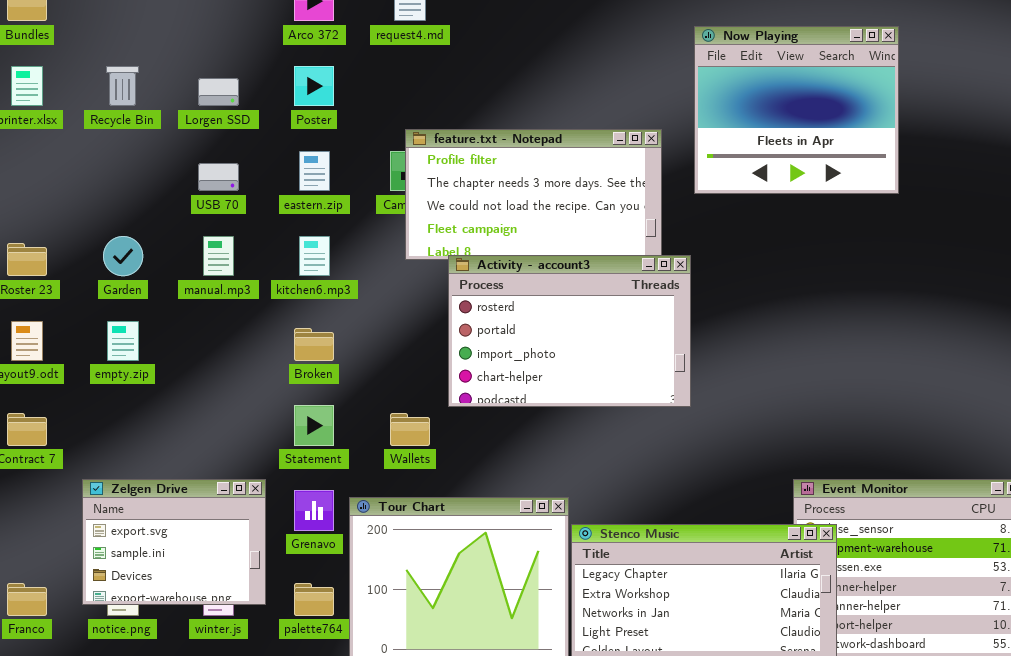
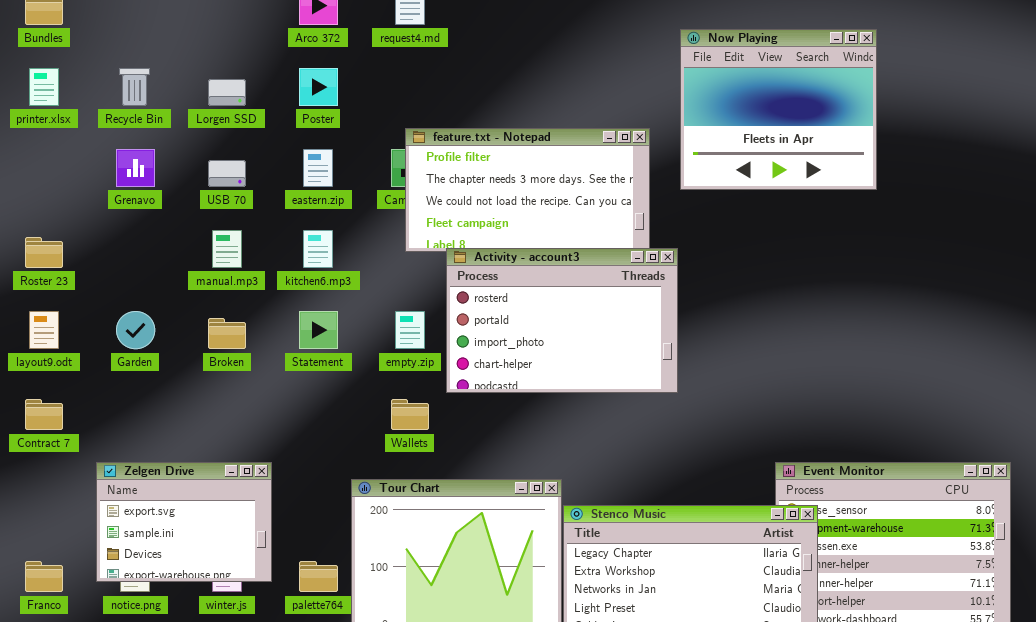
Garden: [103,236,143,276] -> [116,311,155,349], moved
empty.zip: [107,321,139,361] -> [395,311,425,349], moved
Broken: [294,328,334,361] -> [208,318,246,349], moved
Statement: [294,405,334,446] -> [299,311,338,349], moved
Grenavo: [294,490,334,531] -> [116,149,155,187], moved

